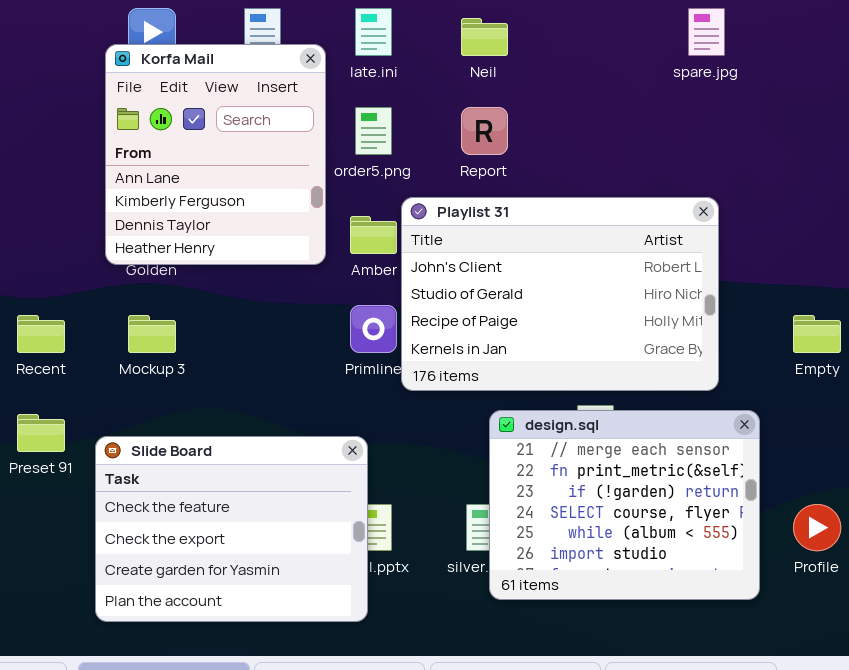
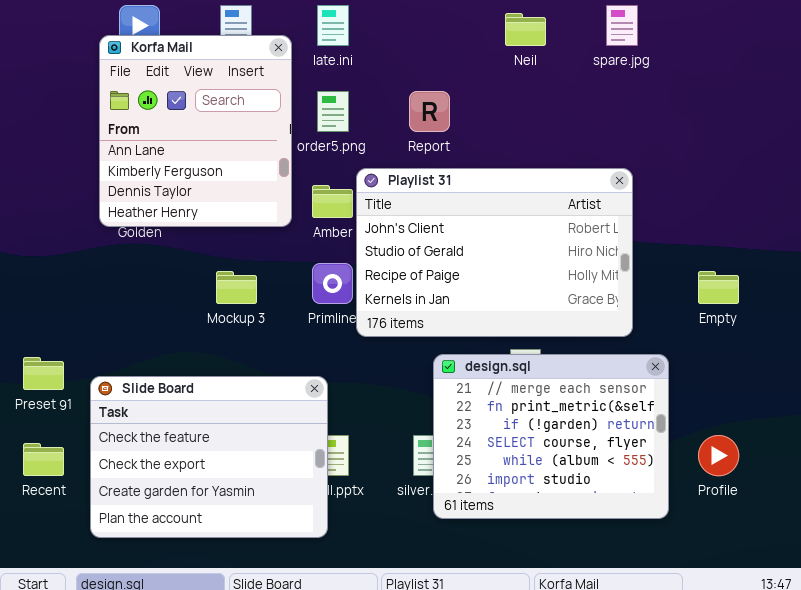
Neil: [461,18,508,56] -> [505,13,546,46], moved
Recent: [17,315,65,353] -> [23,443,64,476], moved
Mockup 3: [128,315,176,353] -> [216,271,257,304], moved

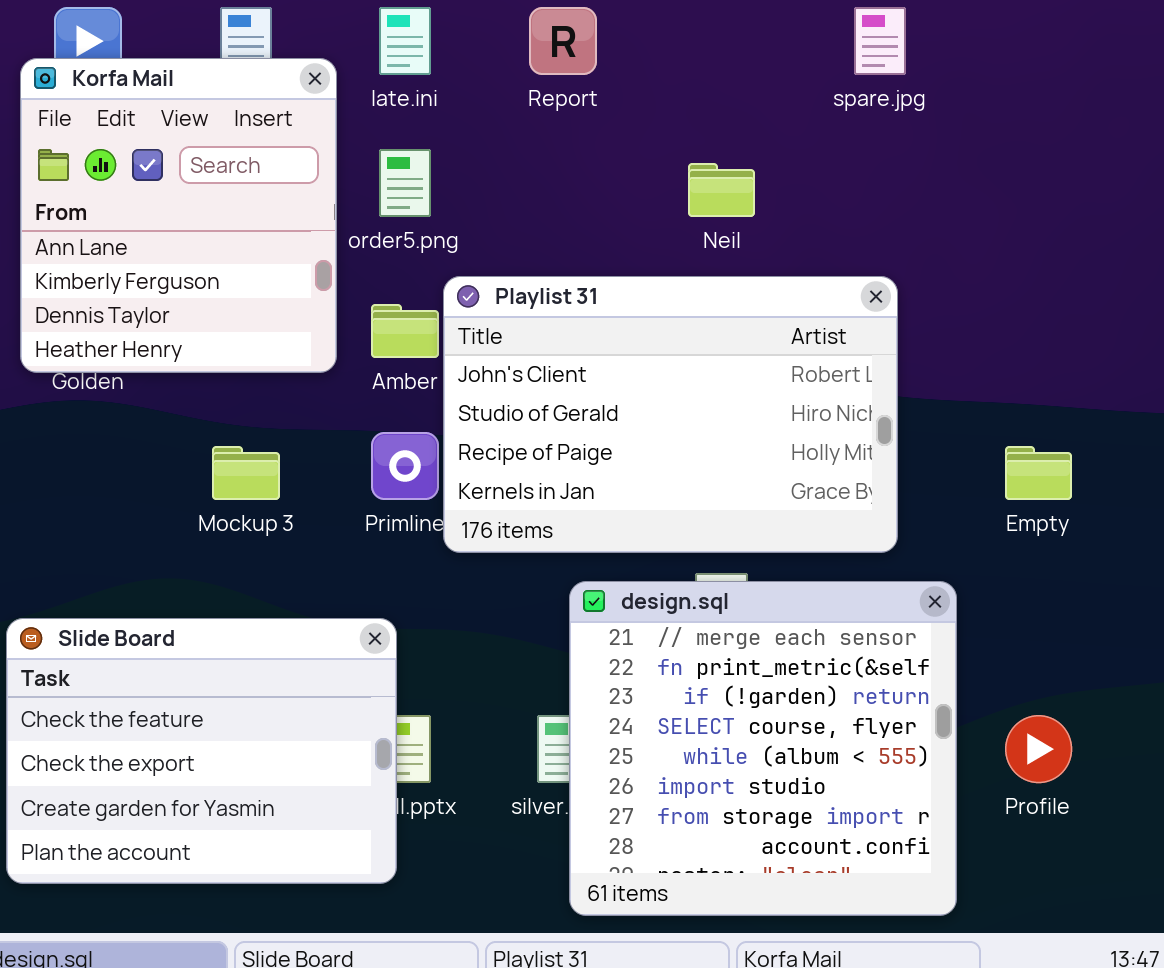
Neil: [505,13,546,46] -> [688,163,755,217], moved
Report: [409,91,450,132] -> [529,7,597,75], moved
design.sql: [433,354,669,519] -> [569,581,957,916], resized

